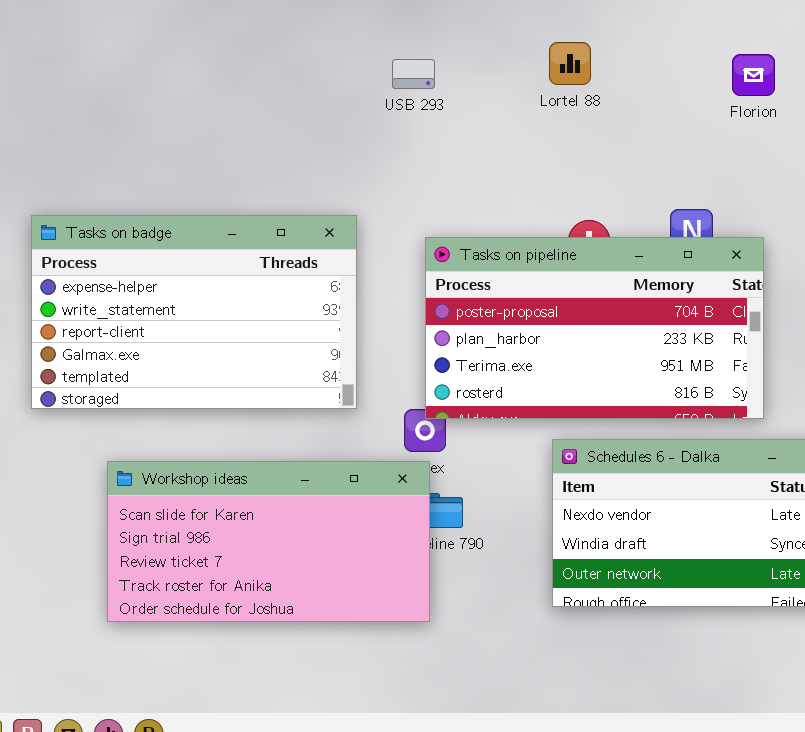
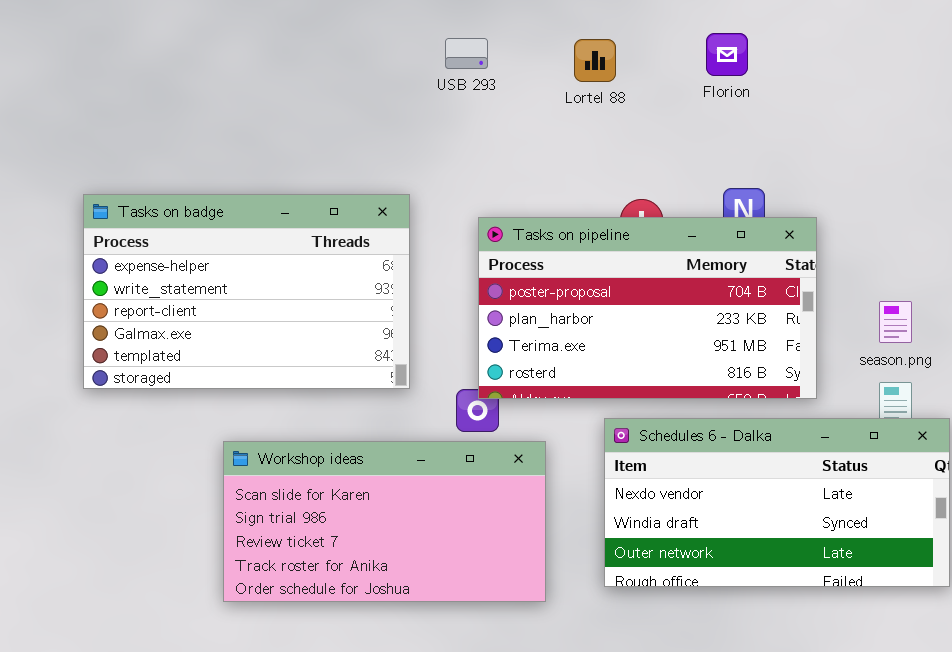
Lortel 88: [549,42,591,85] -> [574,39,616,82], moved
Florion: [732,54,775,96] -> [706,33,748,76], moved
Workshop ideas: [107,461,430,622] -> [223,441,546,602], moved

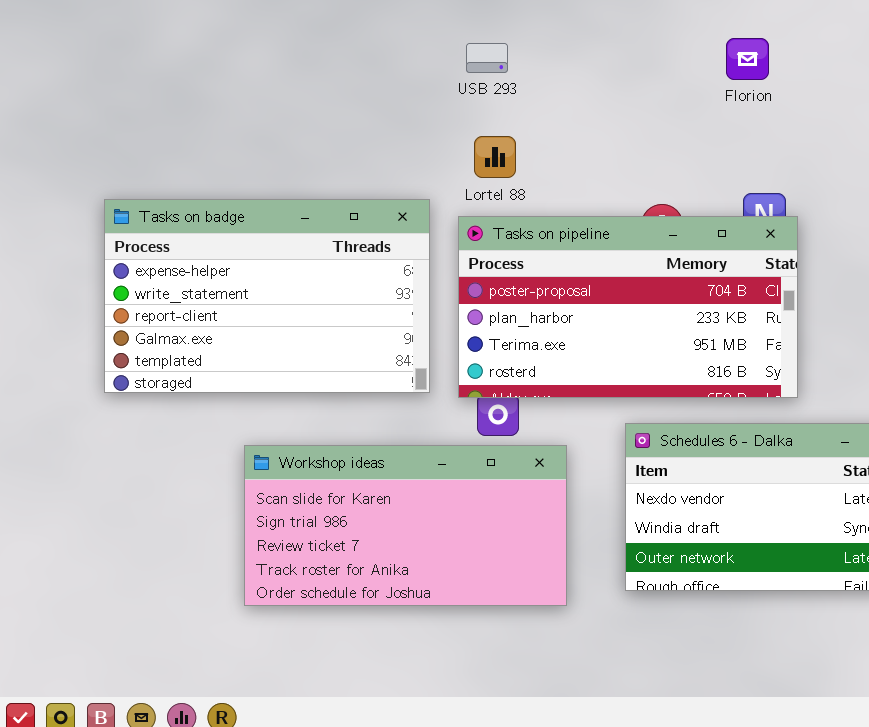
Lortel 88: [574,39,616,82] -> [474,136,516,178], moved
Tasks on pipeline: [478,217,817,399] -> [458,216,798,398], moved

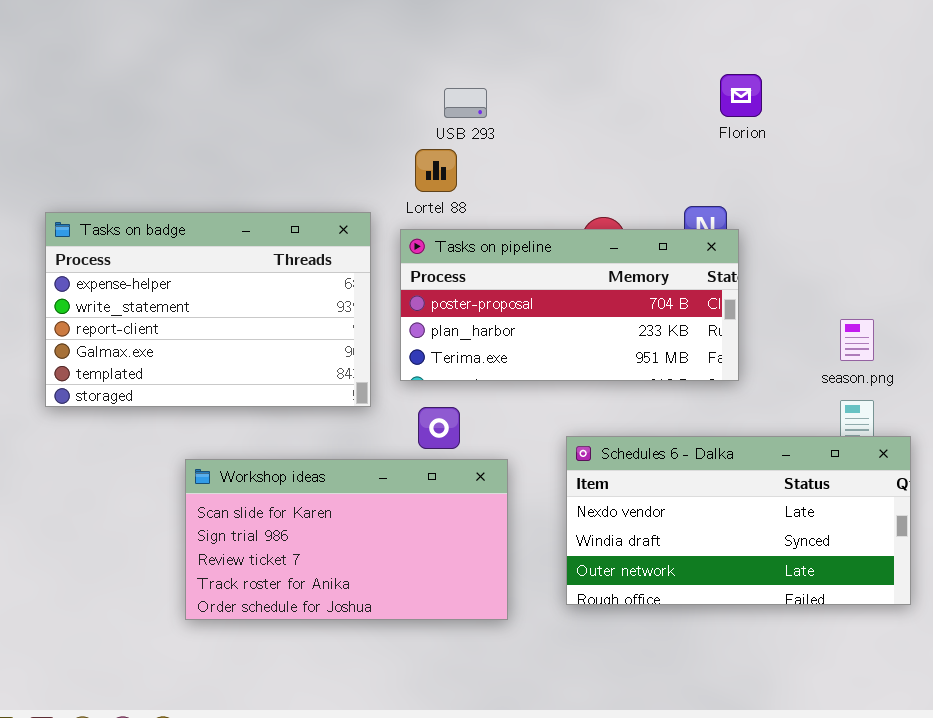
Florion: [726,38,769,80] -> [720,74,762,117], moved
USB 293: [466,43,508,73] -> [444,88,487,118], moved
Tasks on pipeline: [458,216,798,398] -> [400,229,739,381], resized

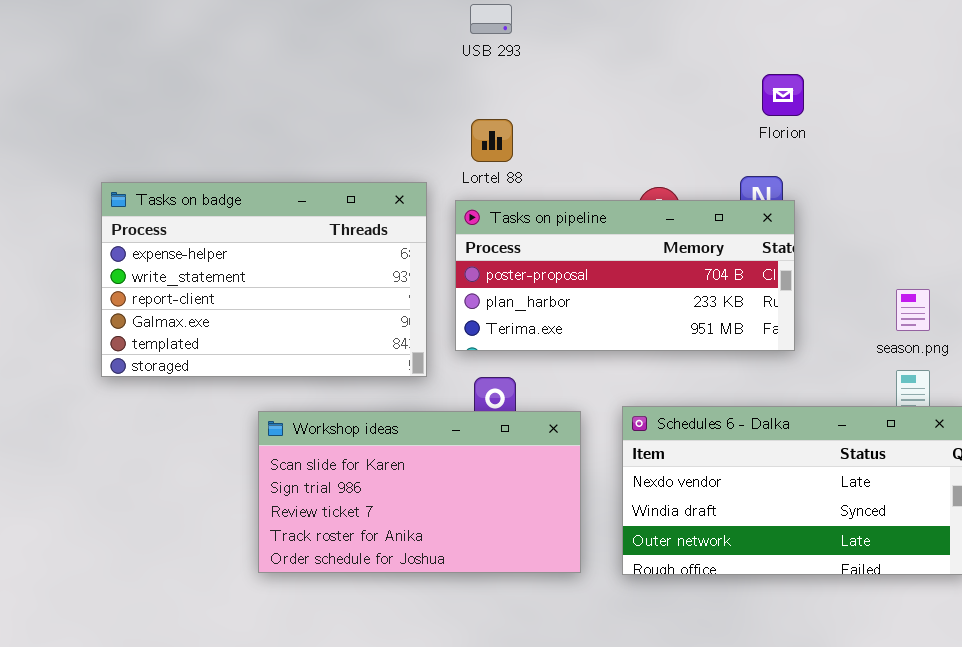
Florion: [720,74,762,117] -> [762,74,804,116], moved
USB 293: [444,88,487,118] -> [470,4,512,34], moved
Workshop ideas: [185,459,508,620] -> [258,411,581,573], moved

